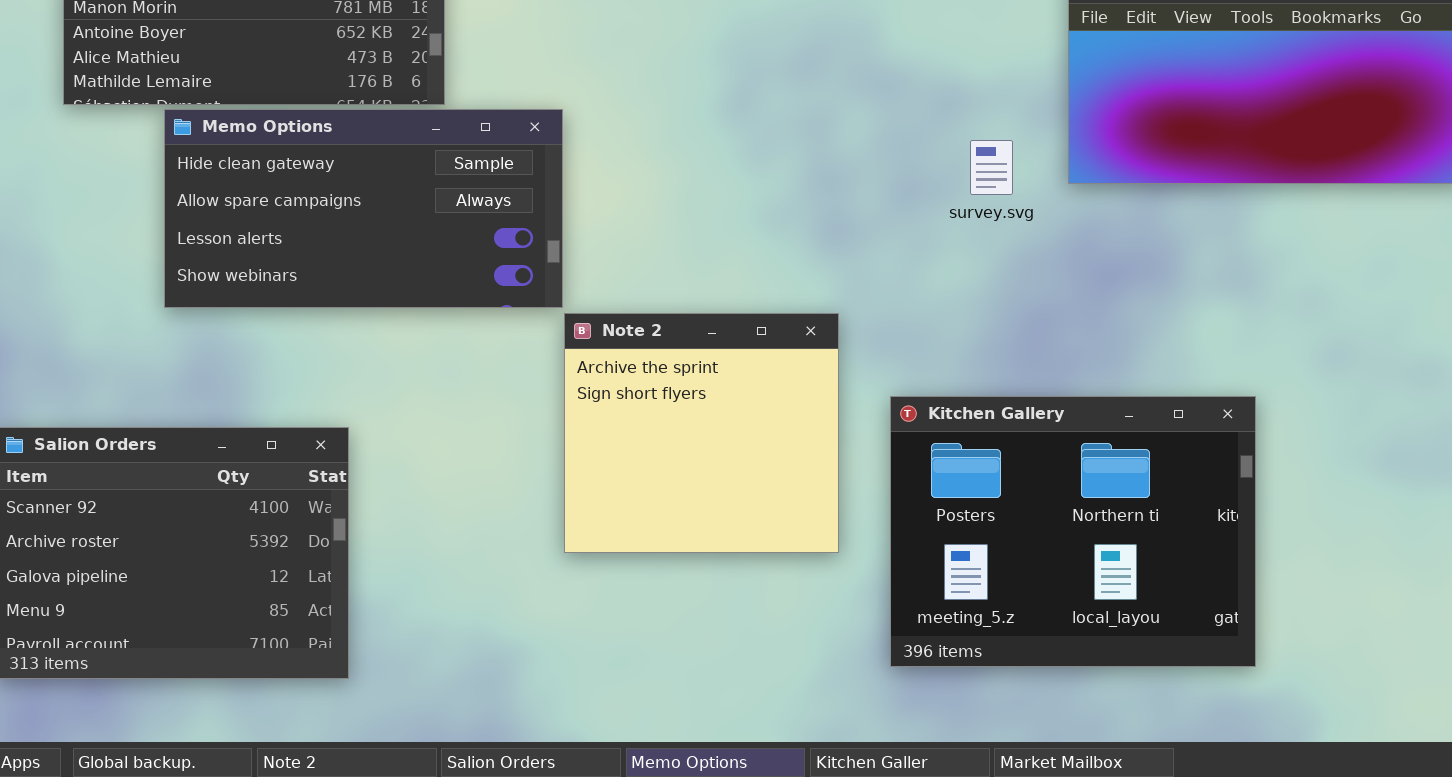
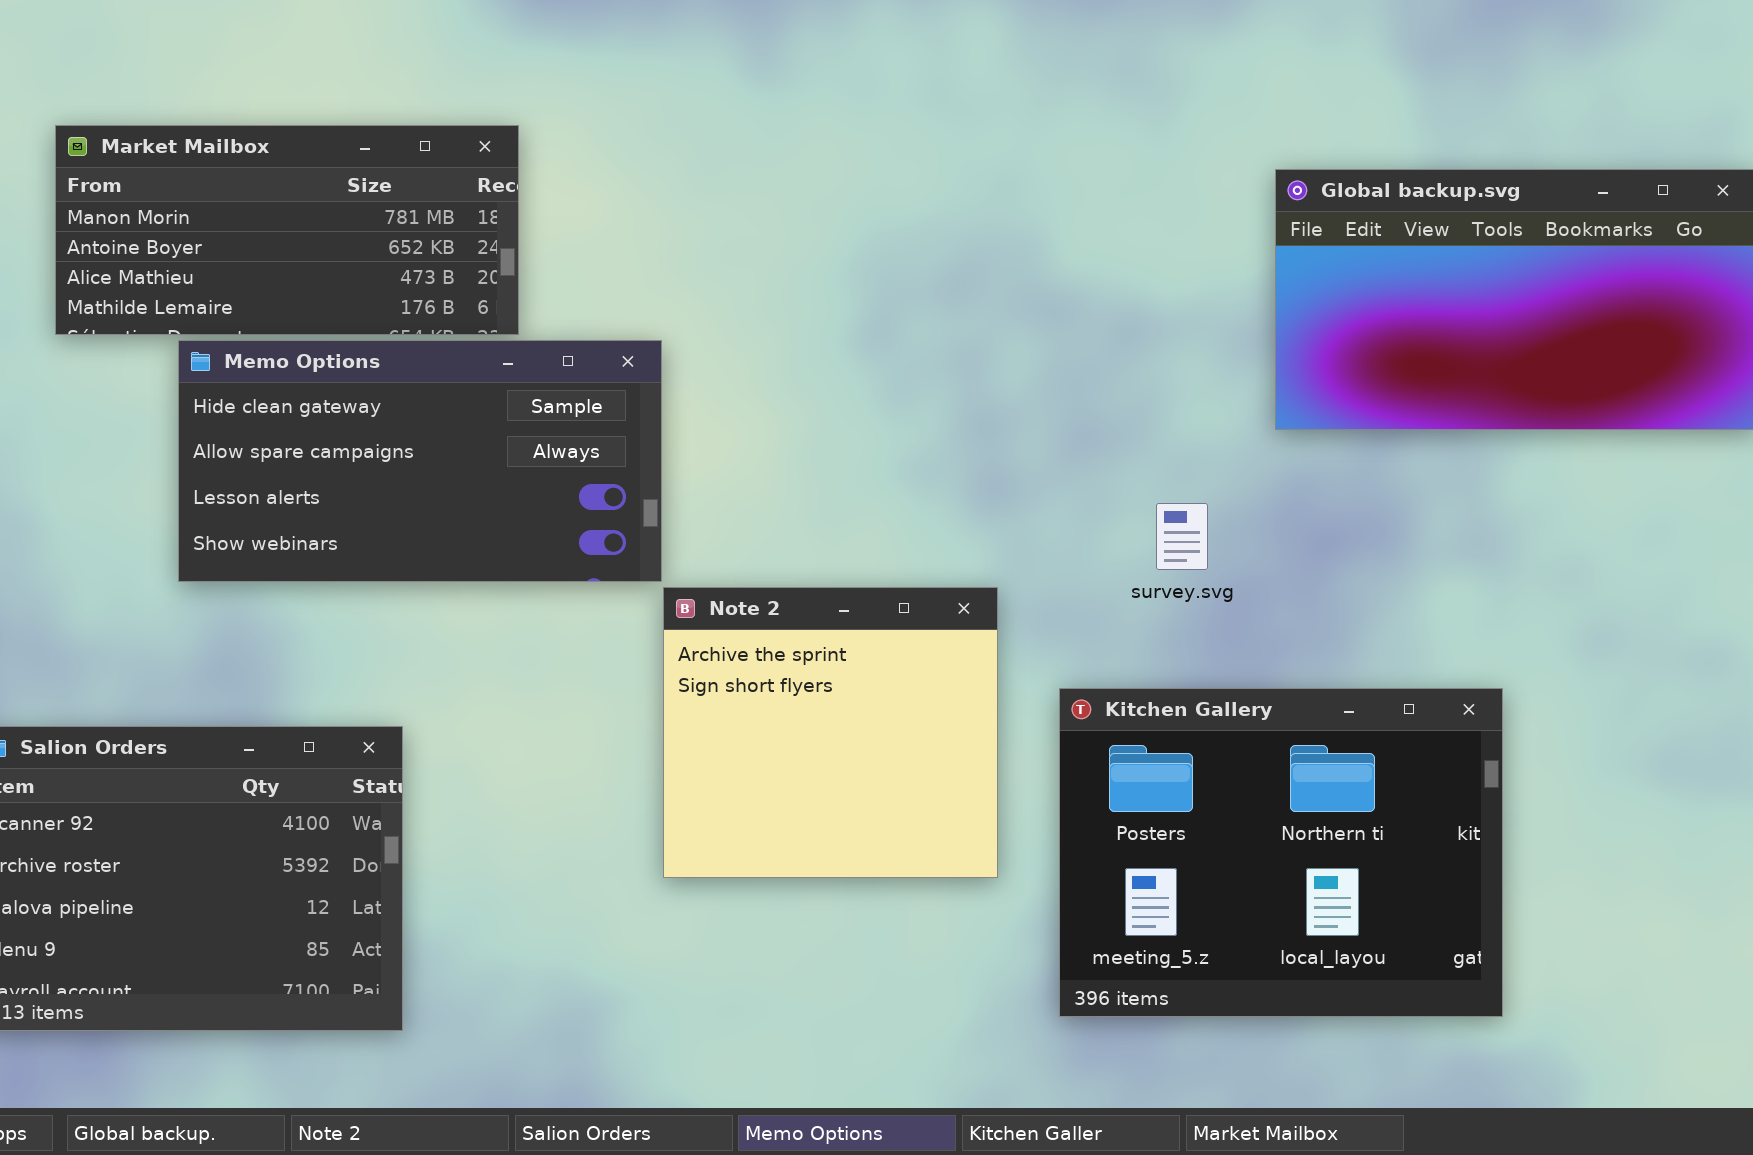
survey.svg: [970,140,1013,195] -> [1156,503,1208,570], moved

